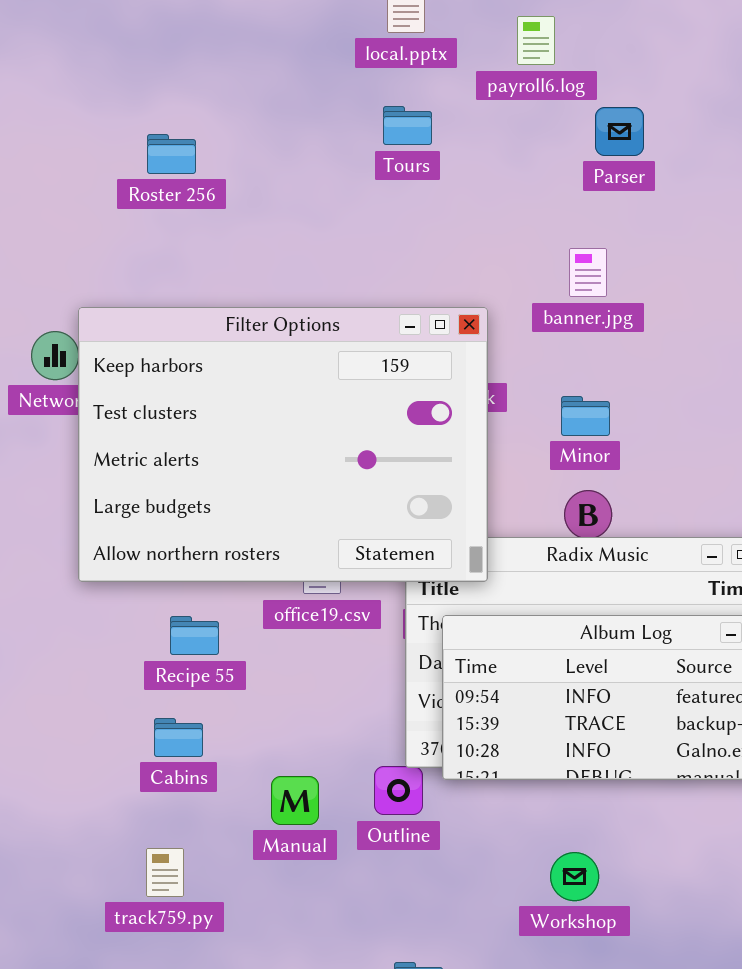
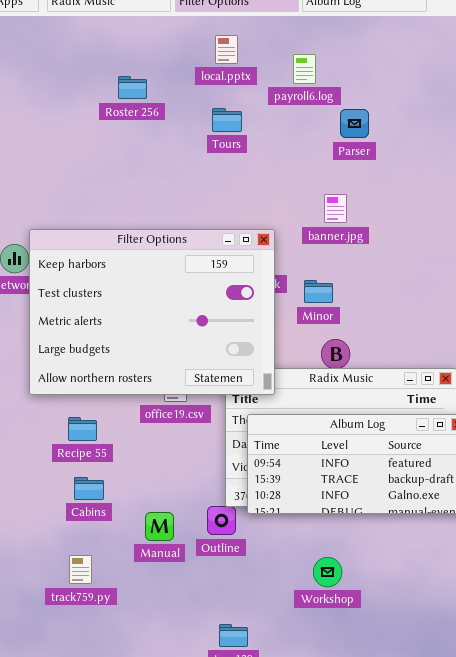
Roster 256: [147,134,196,174] -> [118,76,147,99], moved
Minor: [561,396,610,436] -> [304,280,333,303], moved
Recipe 55: [170,616,219,655] -> [68,417,97,441], moved

